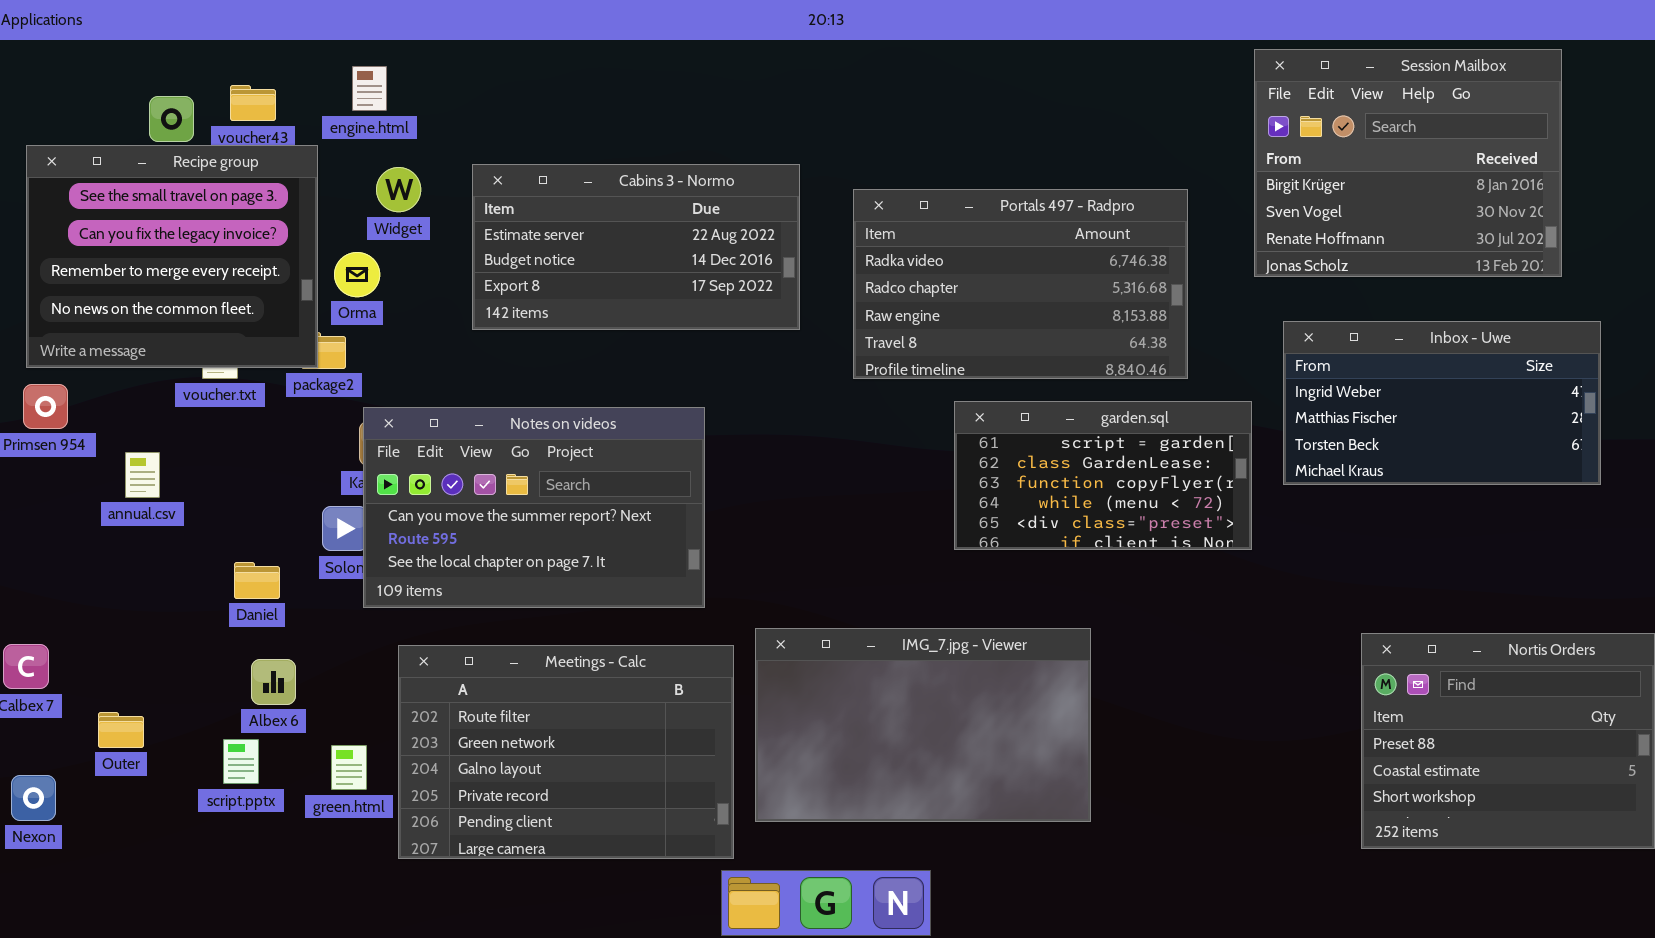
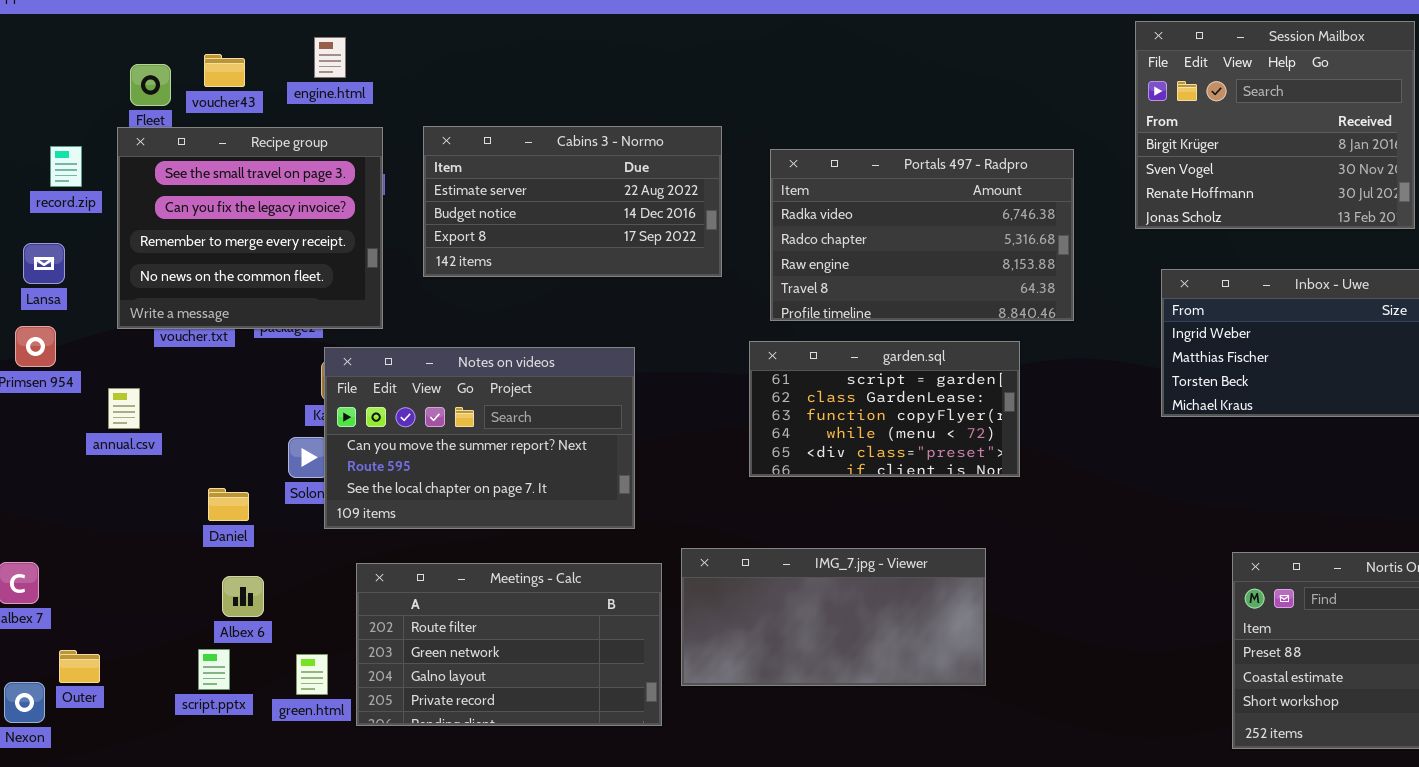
Recipe group: [26,145,318,368] -> [117,127,383,329], moved
garden.sql: [954,401,1252,550] -> [749,341,1020,477], moved
IMG_7.jpg - Viewer: [755,628,1091,822] -> [681,548,986,686], resized
Meetings - Calc: [398,645,734,859] -> [356,563,662,726], resized
Outer: [98,712,144,748] -> [59,650,100,683], moved

